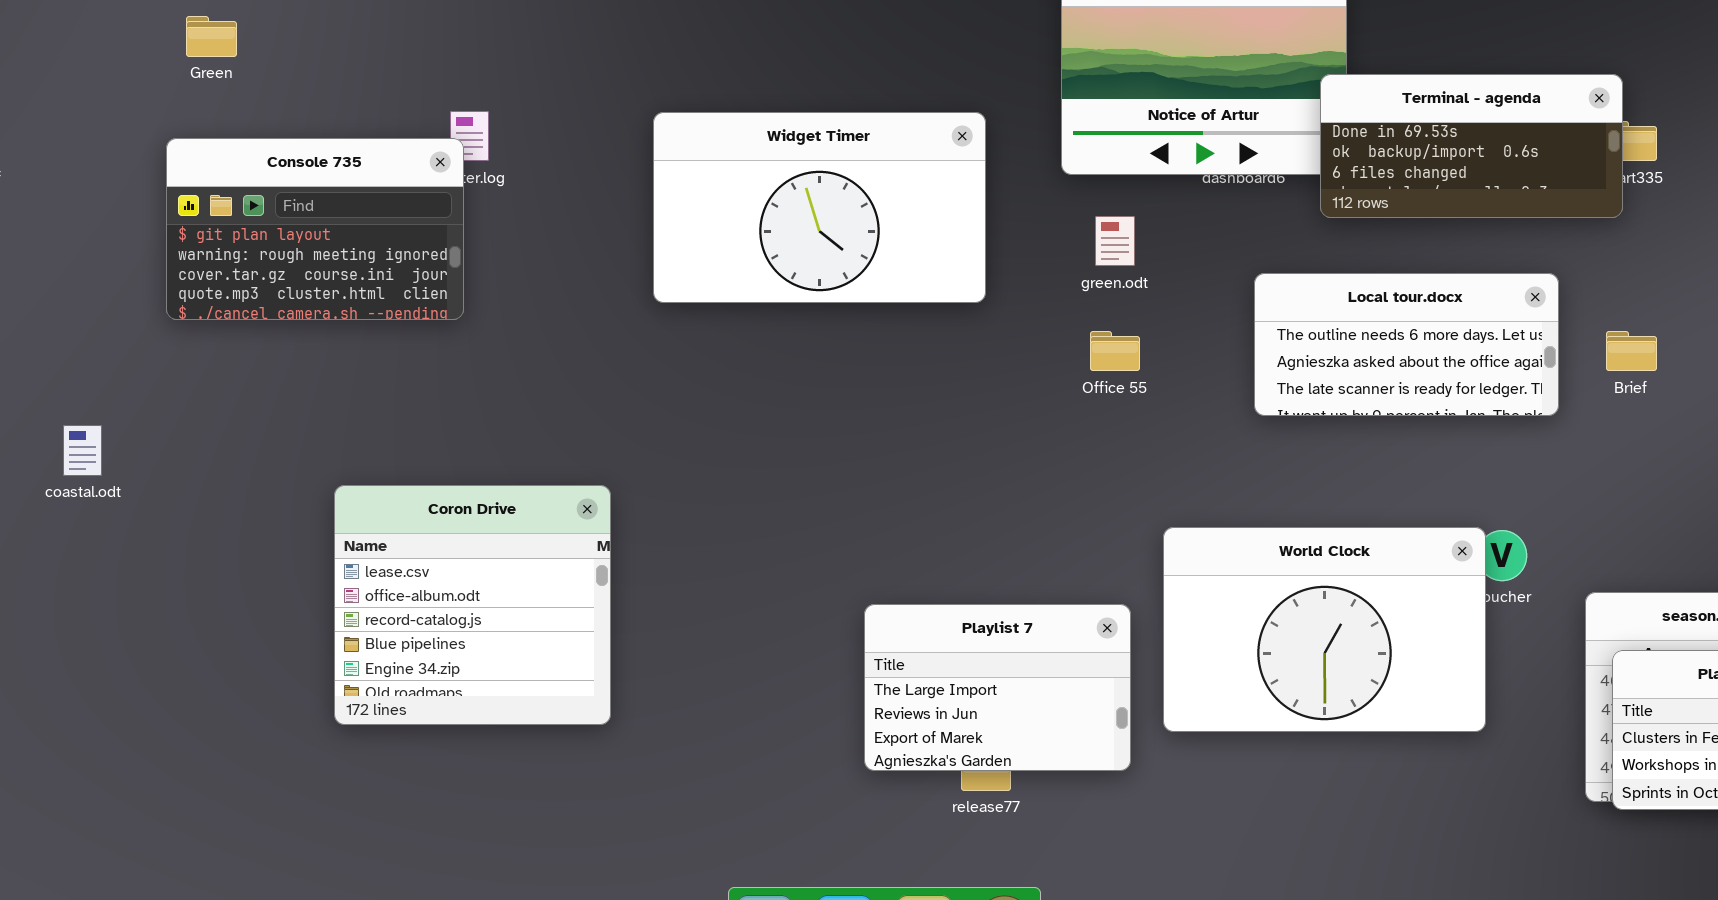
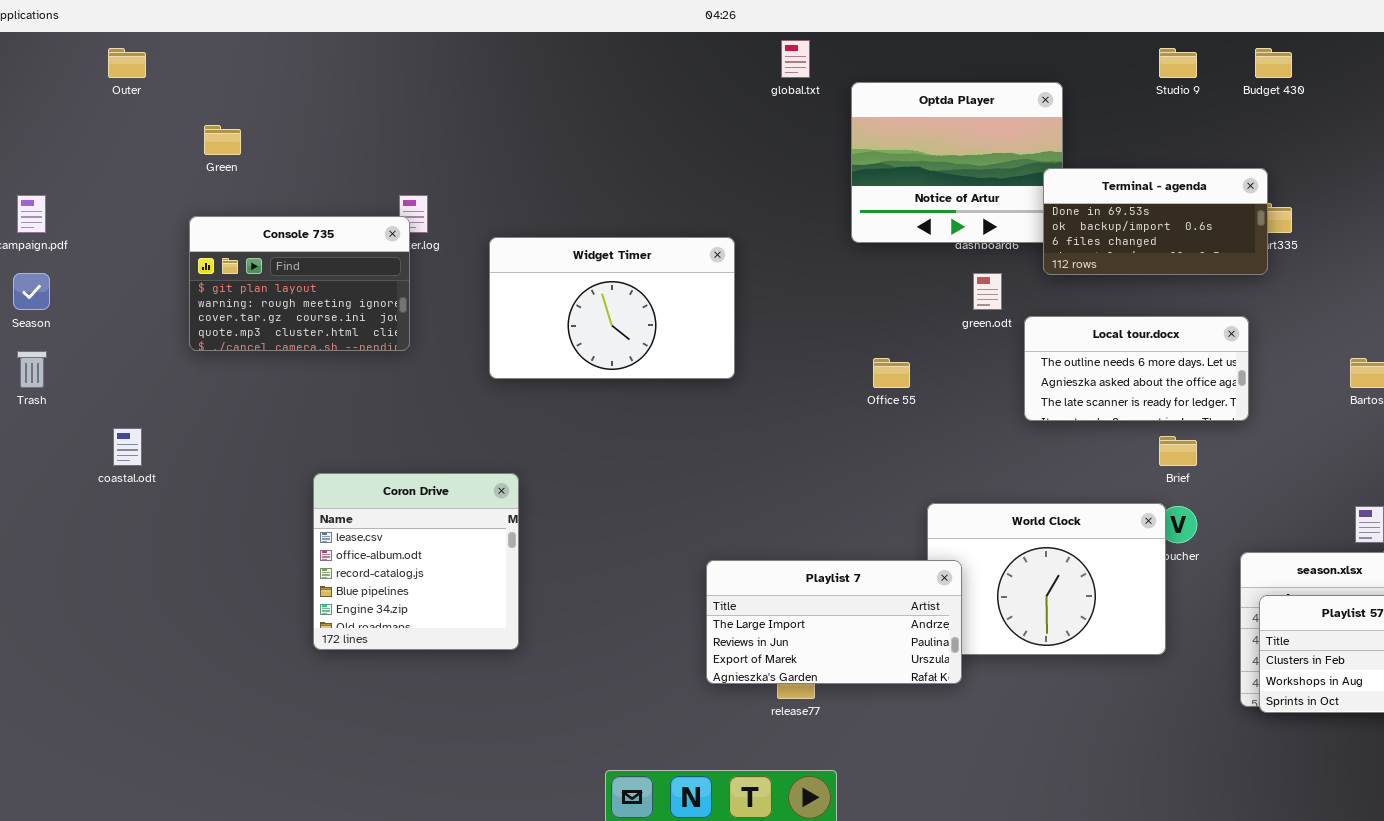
Widget Timer: [653,112,986,303] -> [489,237,735,379], moved
green.odt: [1095,216,1135,266] -> [973,273,1002,310], moved
Local tour.docx: [1254,273,1559,416] -> [1024,316,1249,421], moved
Brief: [1606,331,1657,371] -> [1159,436,1197,466], moved
Playlist 7: [864,604,1131,771] -> [706,560,962,684], resized

